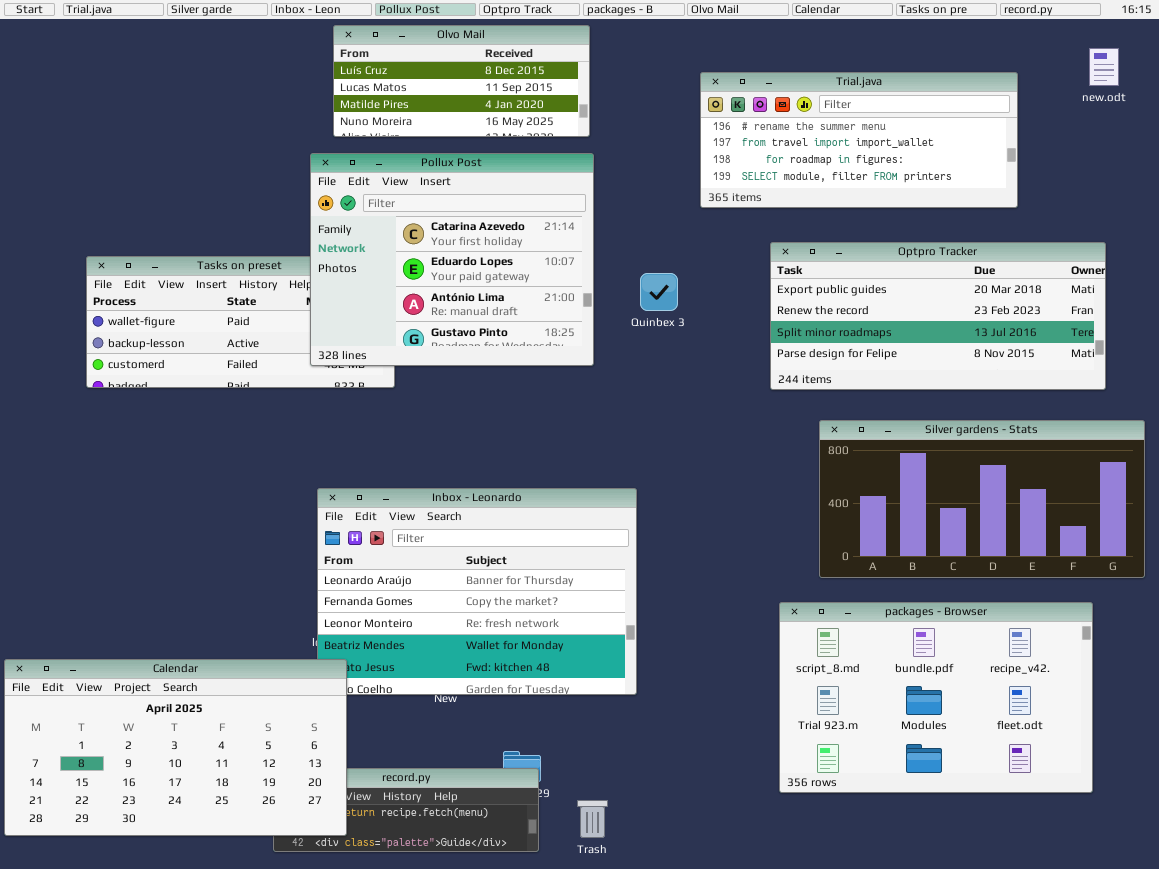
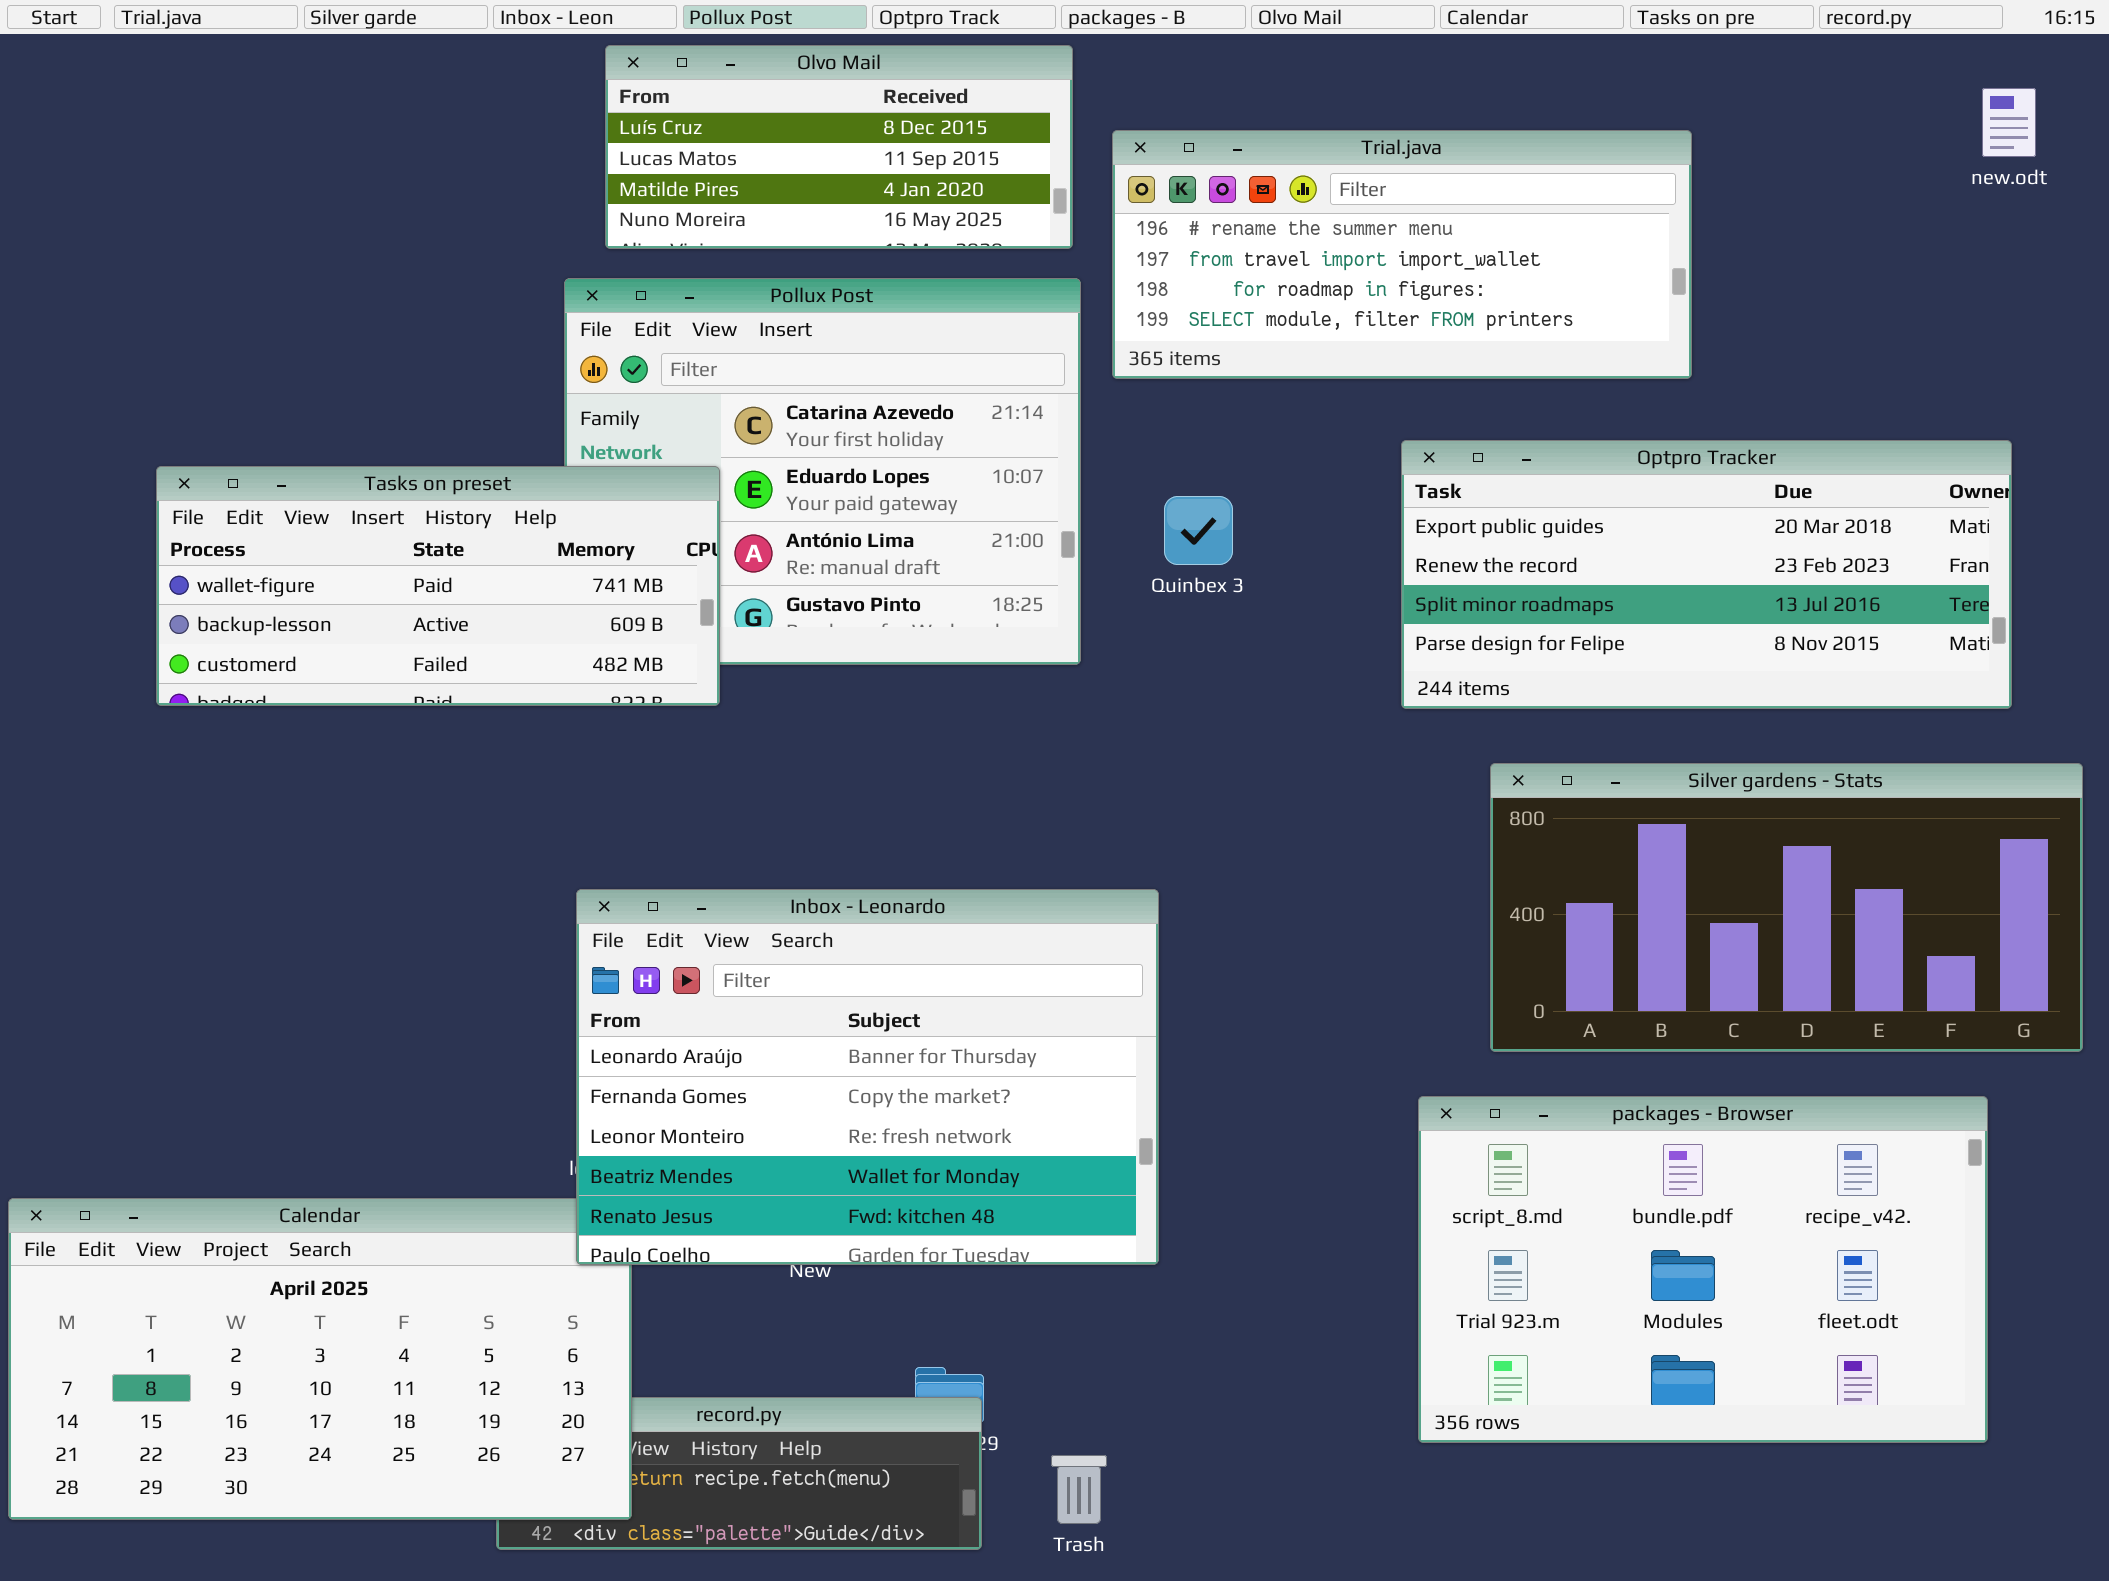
Trial.java: [700,72,1018,208] -> [1112,130,1692,379], moved
Tasks on preset: [86,256,395,388] -> [156,466,720,706], raised
Inbox - Leonardo: [317,488,637,695] -> [576,889,1159,1265], raised

